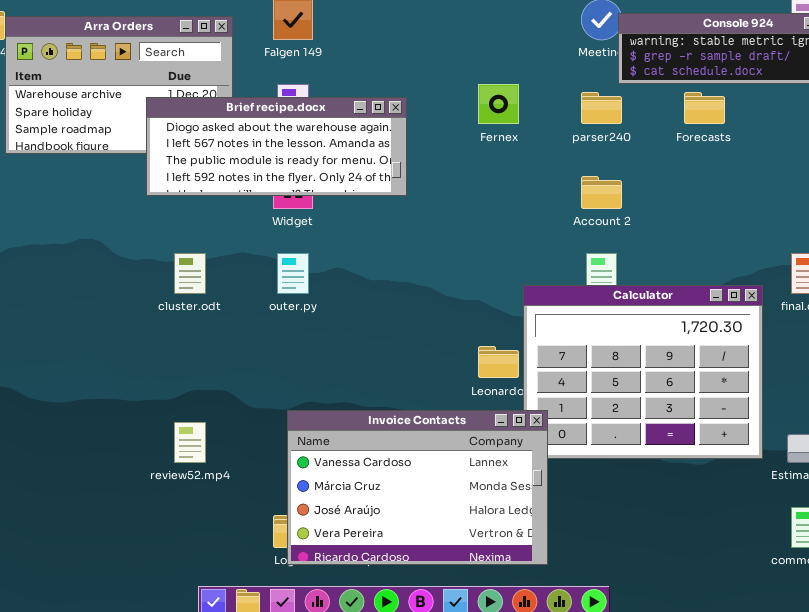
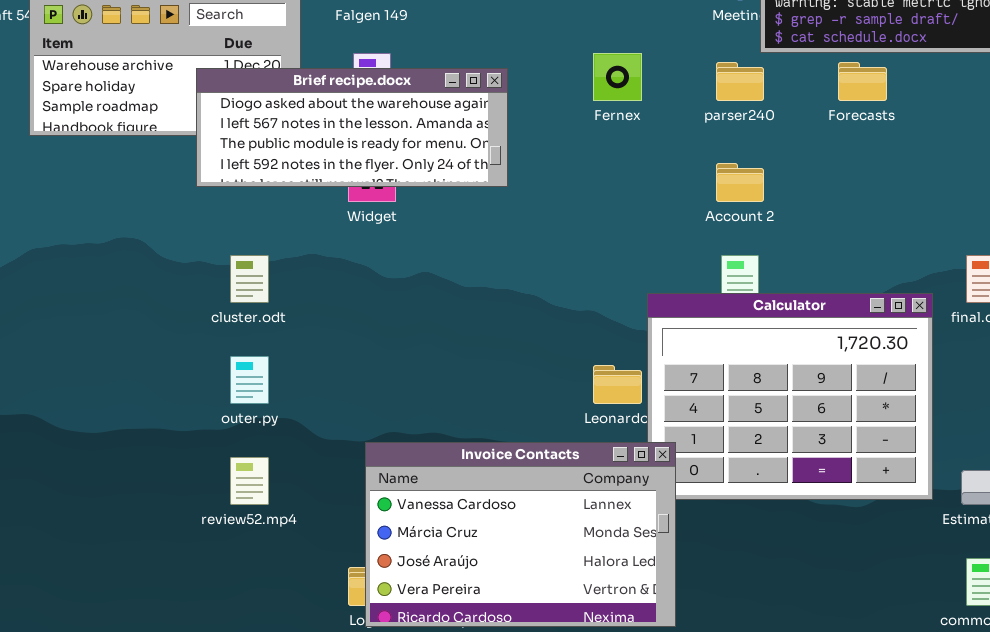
outer.py: [277,253,309,294] -> [230,356,269,404], moved

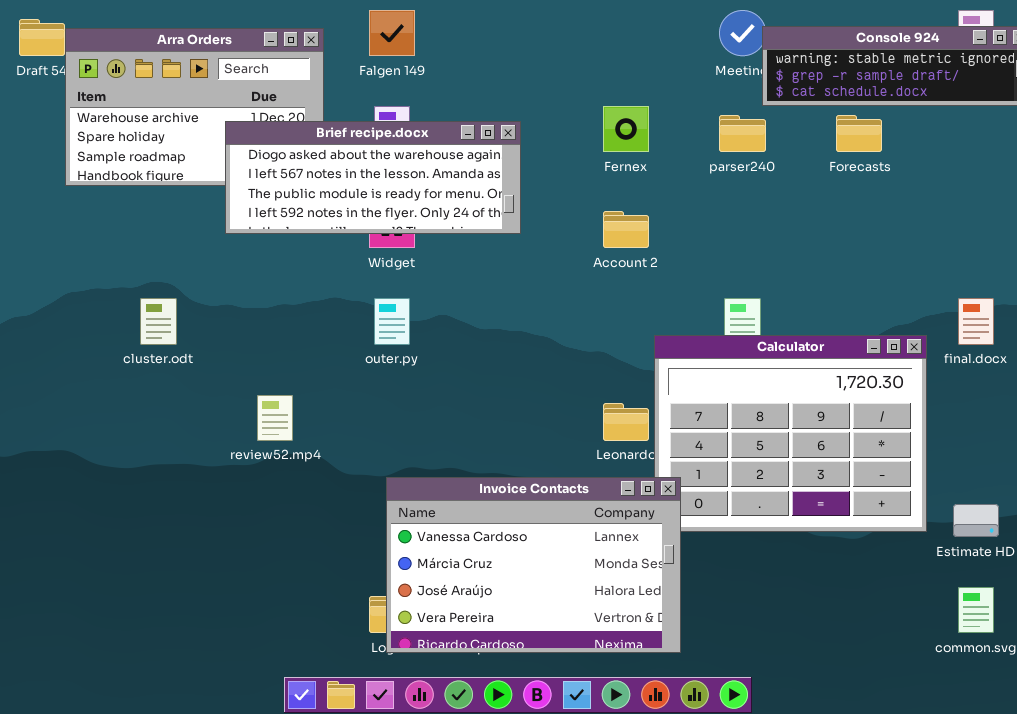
Account 2: [716,163,764,202] -> [603,211,649,248], moved
cluster.odt: [230,255,269,303] -> [140,298,177,345], moved
outer.py: [230,356,269,404] -> [374,298,410,345], moved
review52.mp4: [230,457,269,505] -> [257,395,293,441], moved

